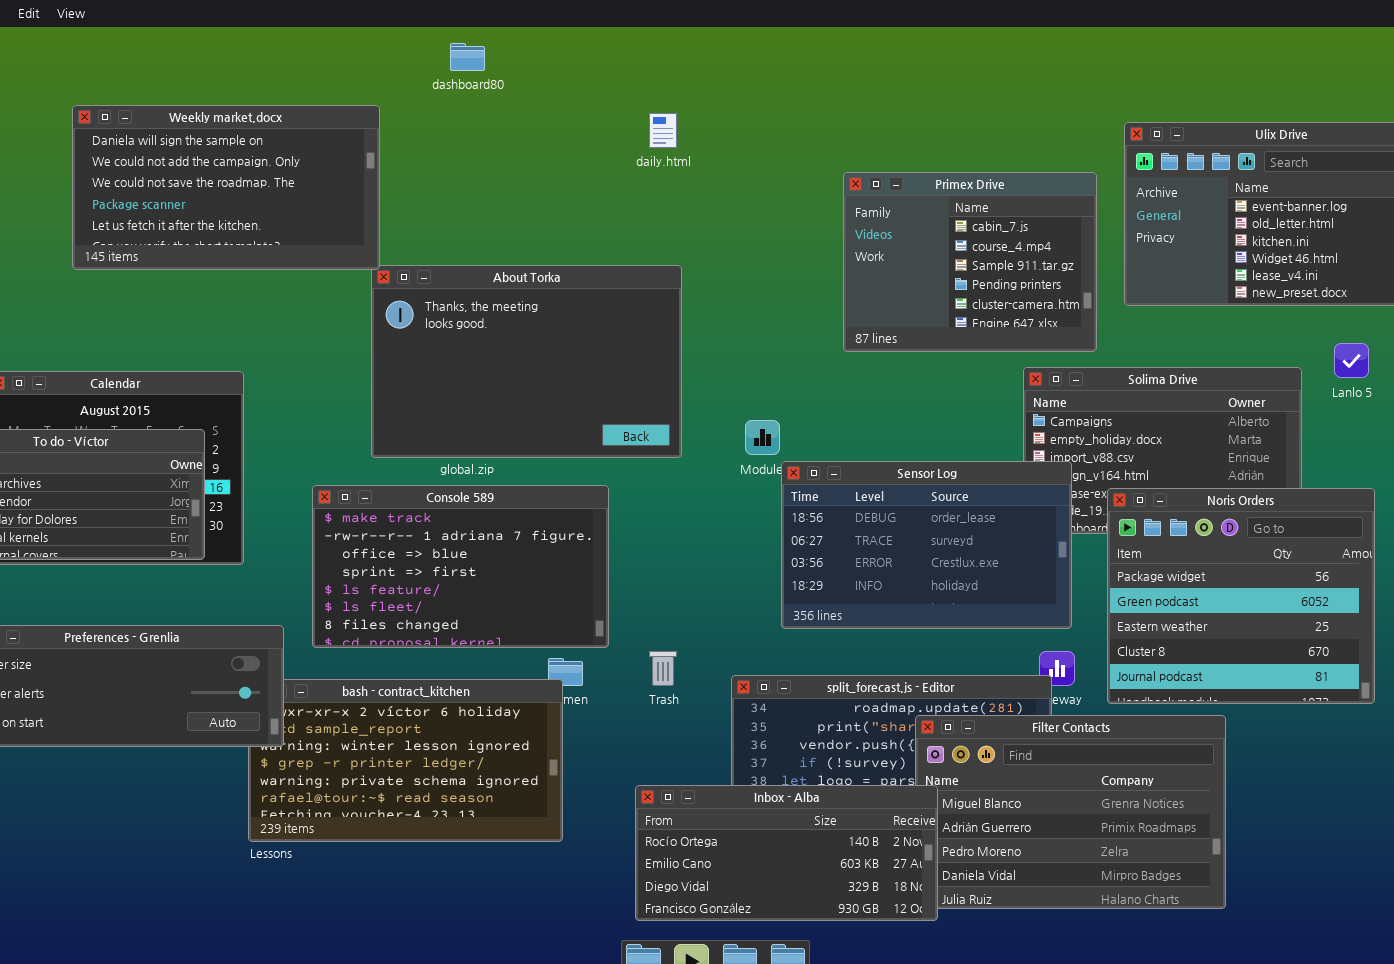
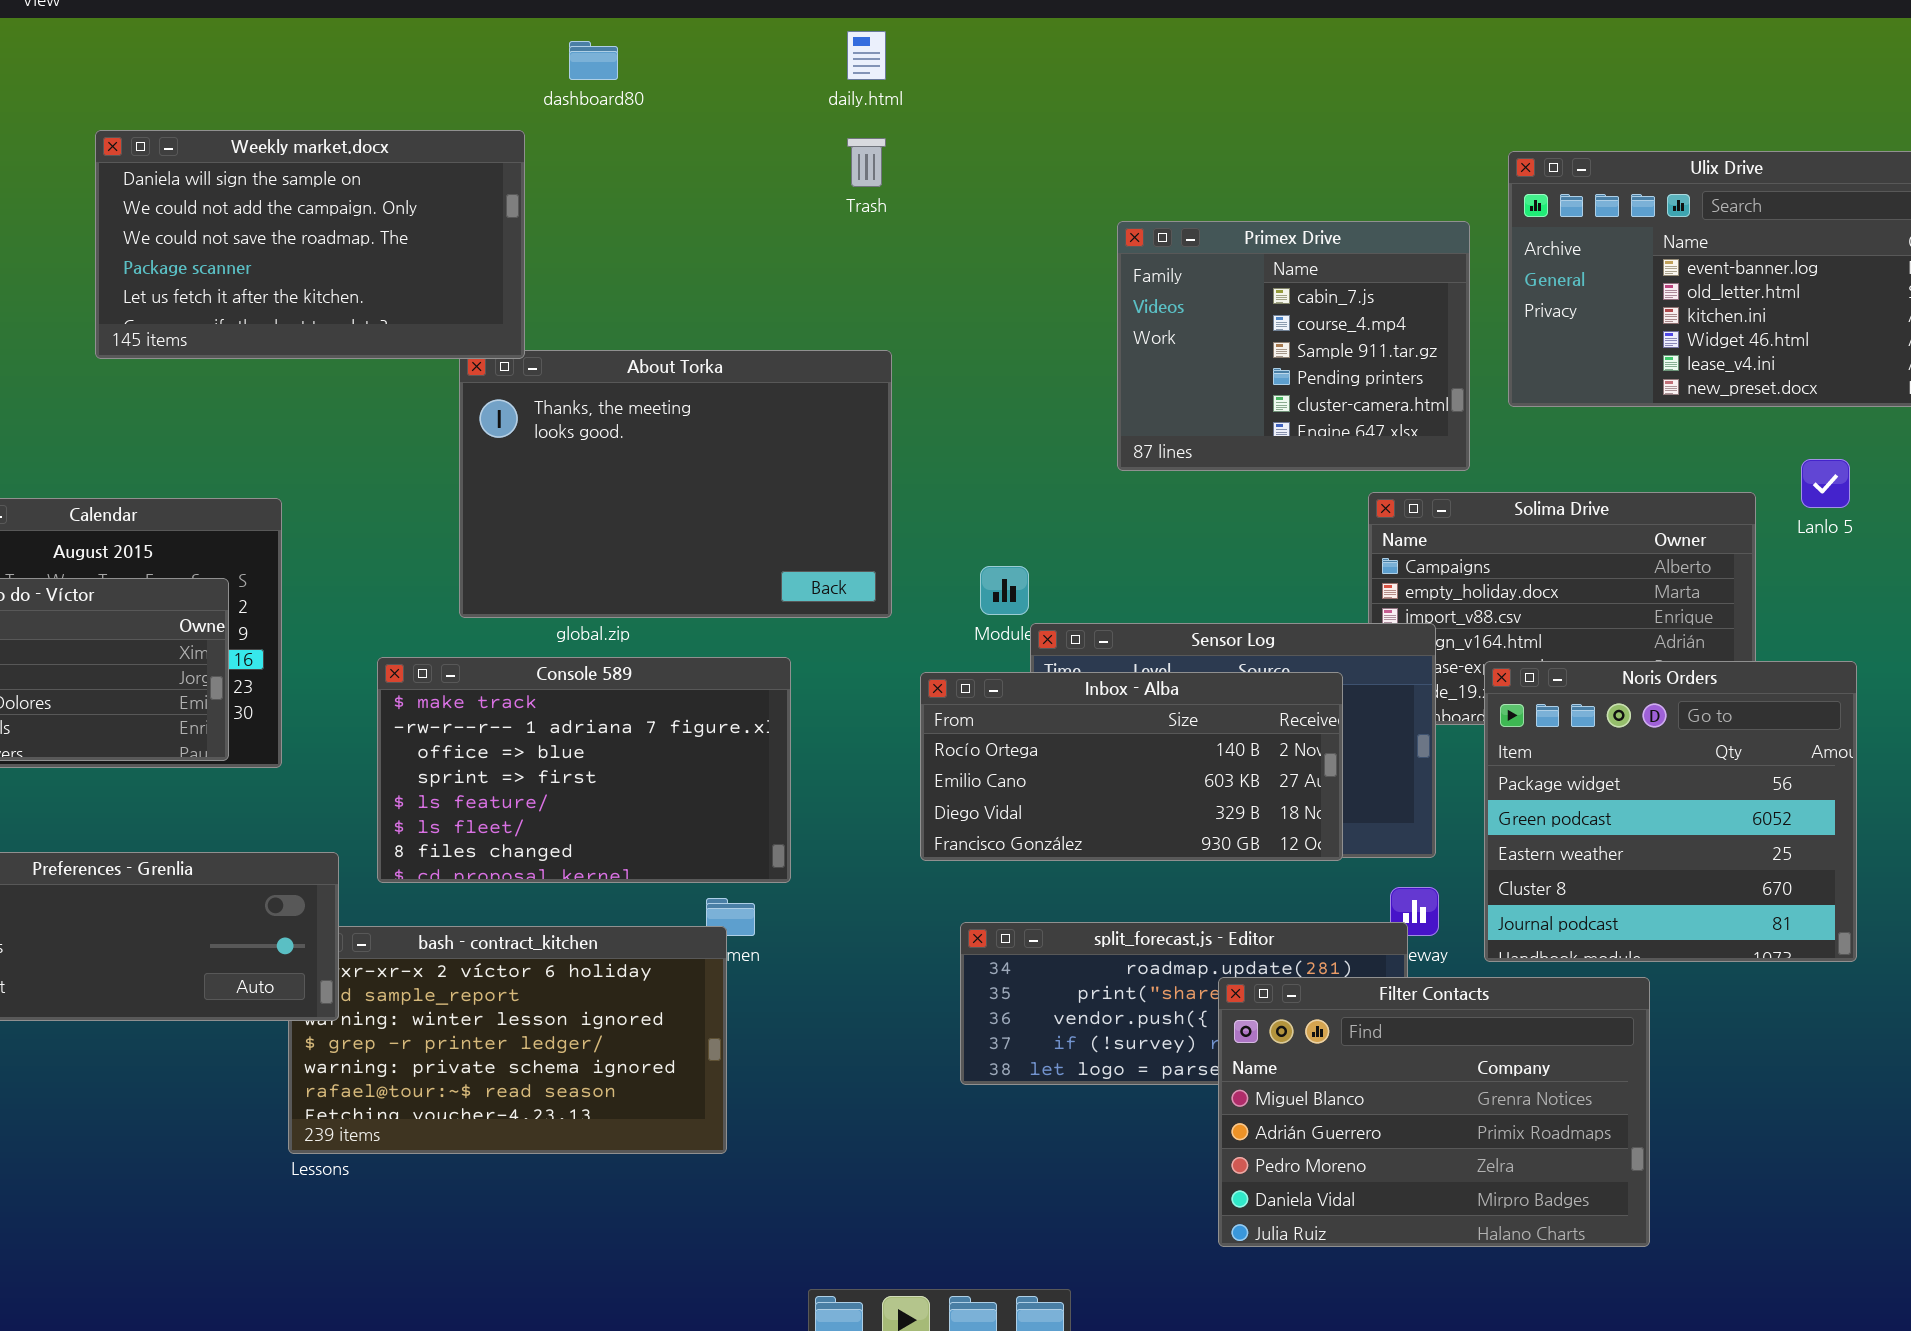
Weekly market.docx: [72,105,380,270] -> [95,130,525,359], moved
daily.html: [649,113,677,148] -> [847,31,886,80], moved
Trash: [649,651,677,686] -> [847,138,886,187], moved
Inbox - Alba: [635,785,938,921] -> [920,672,1343,861], moved

